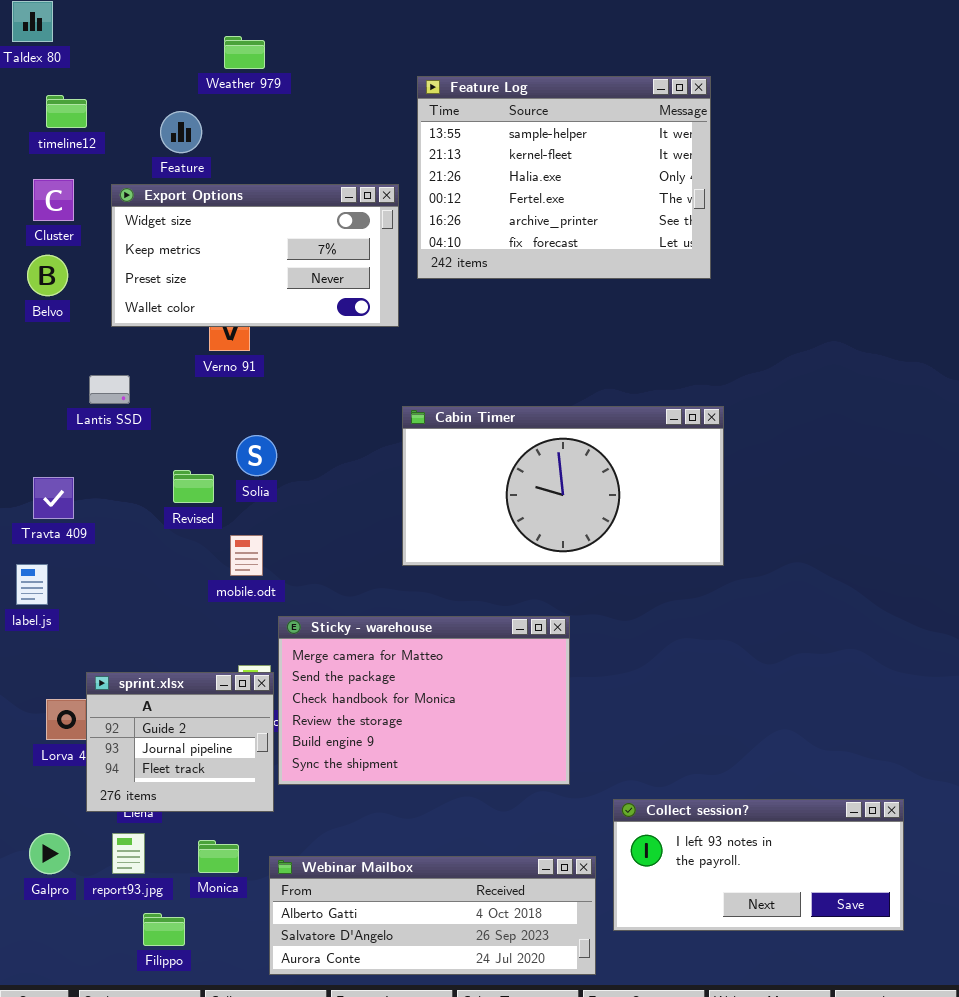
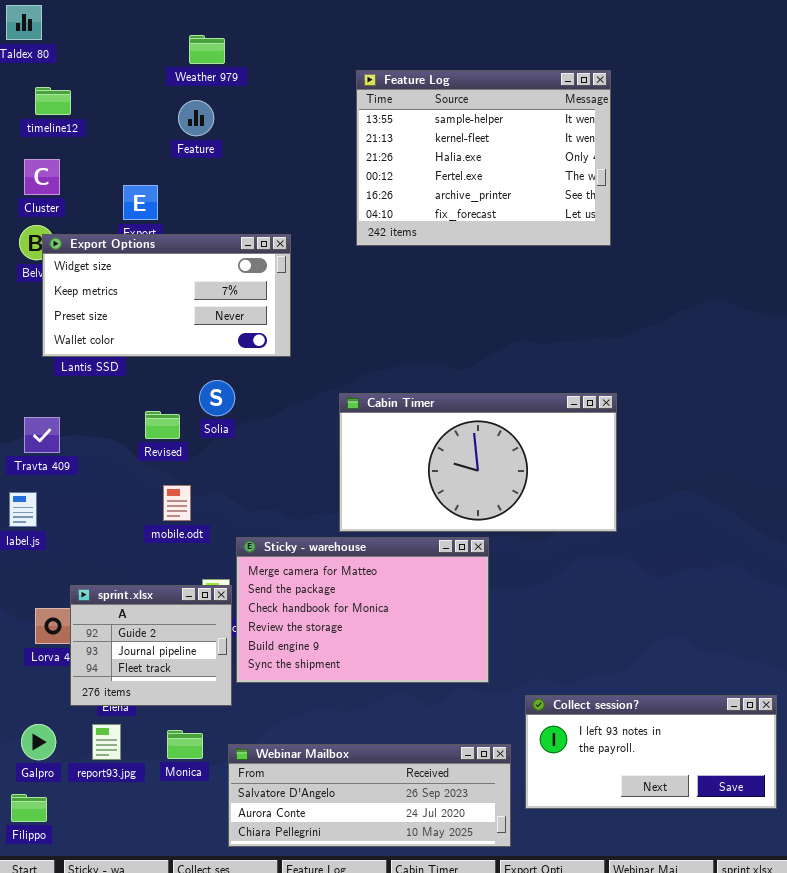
Feature: [160,111,202,153] -> [178,100,214,136], moved
Export Options: [111,184,399,327] -> [42,234,291,357], moved
Cabin Timer: [402,406,724,566] -> [339,393,617,532], moved
mobile.odt: [230,535,263,576] -> [163,485,191,521], moved
Webinar Mailbox: [269,856,596,975] -> [228,744,511,847], scrolled down 1 row
Filippo: [143,913,185,946] -> [11,794,47,822], moved

